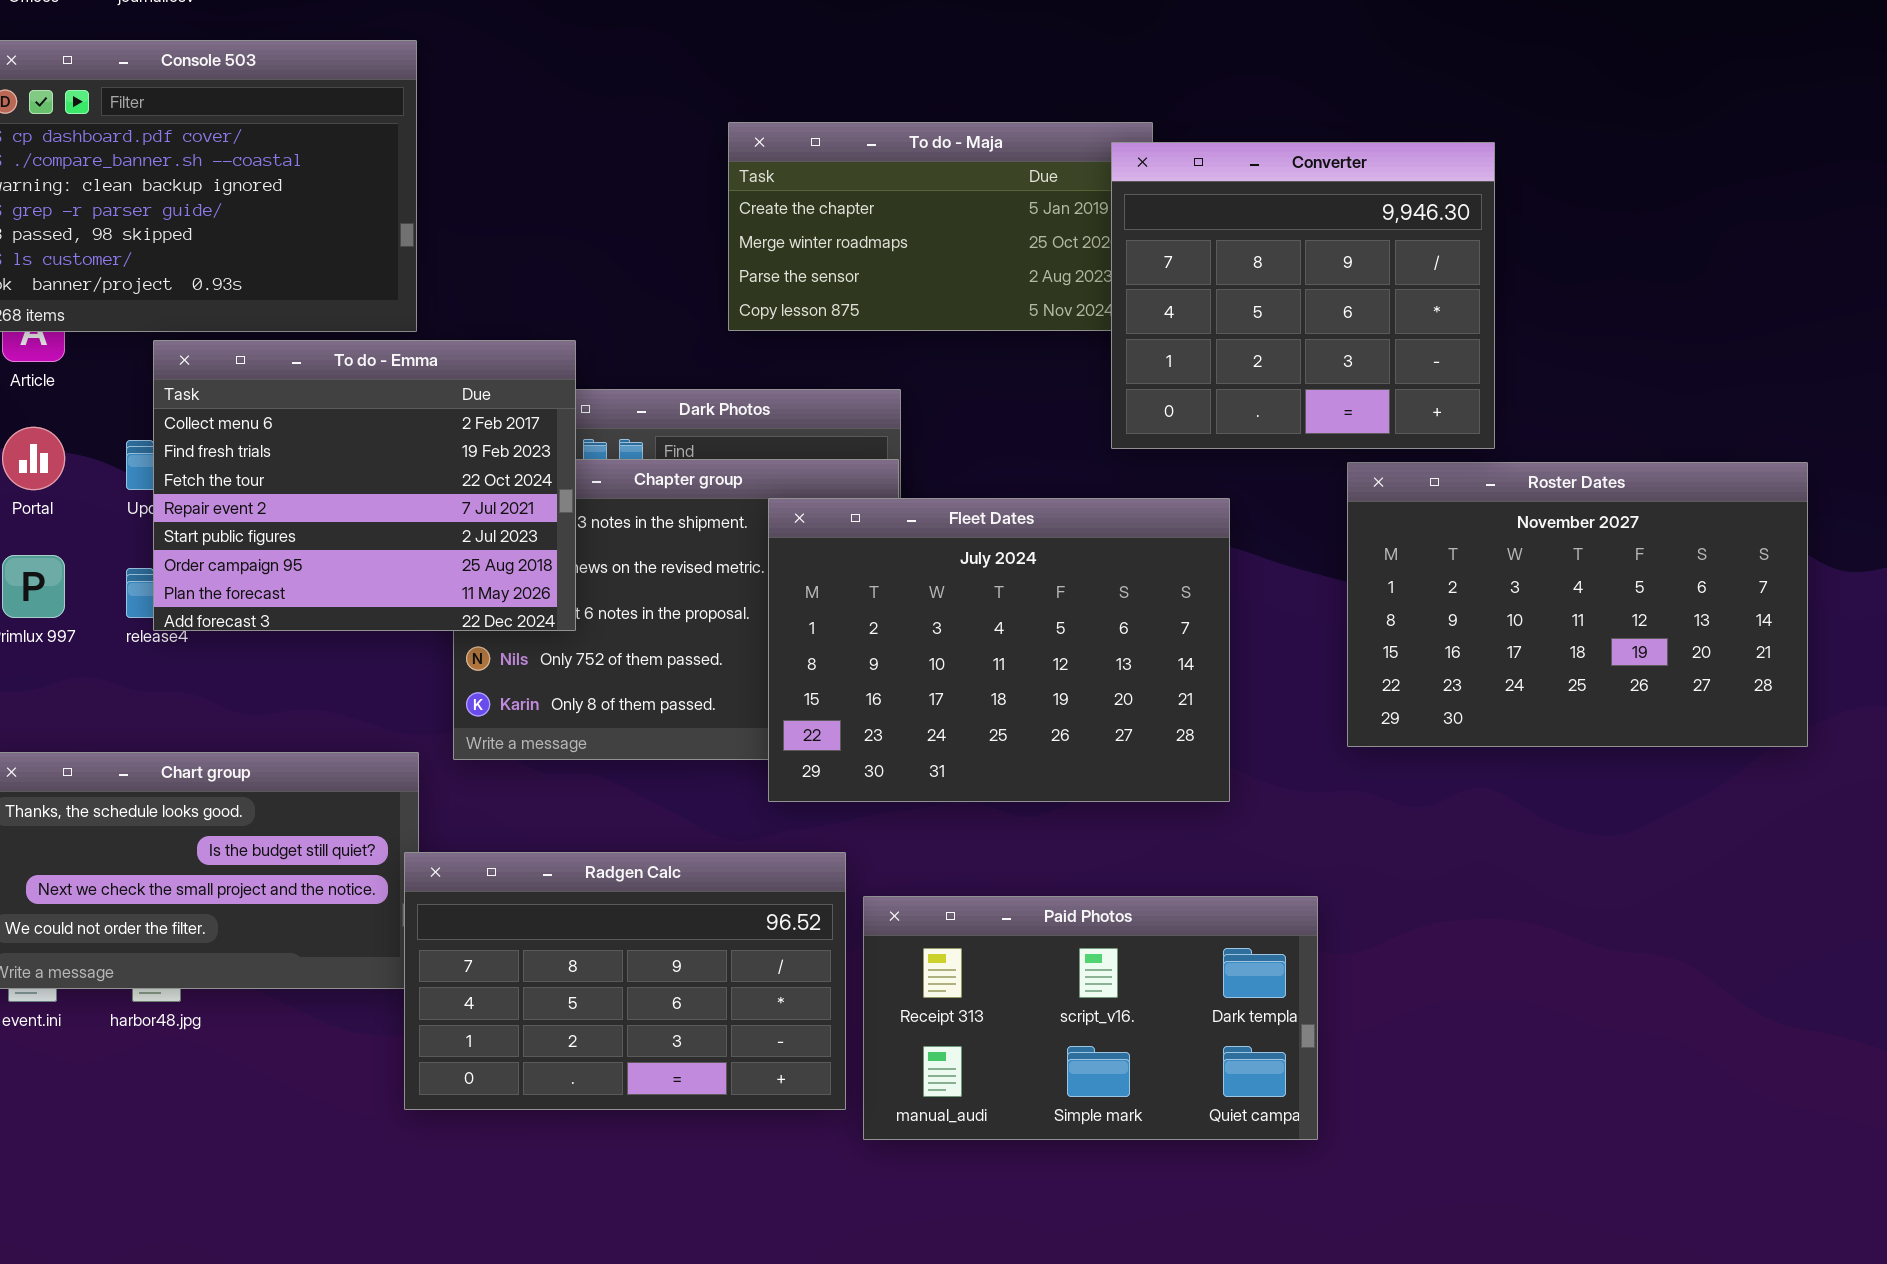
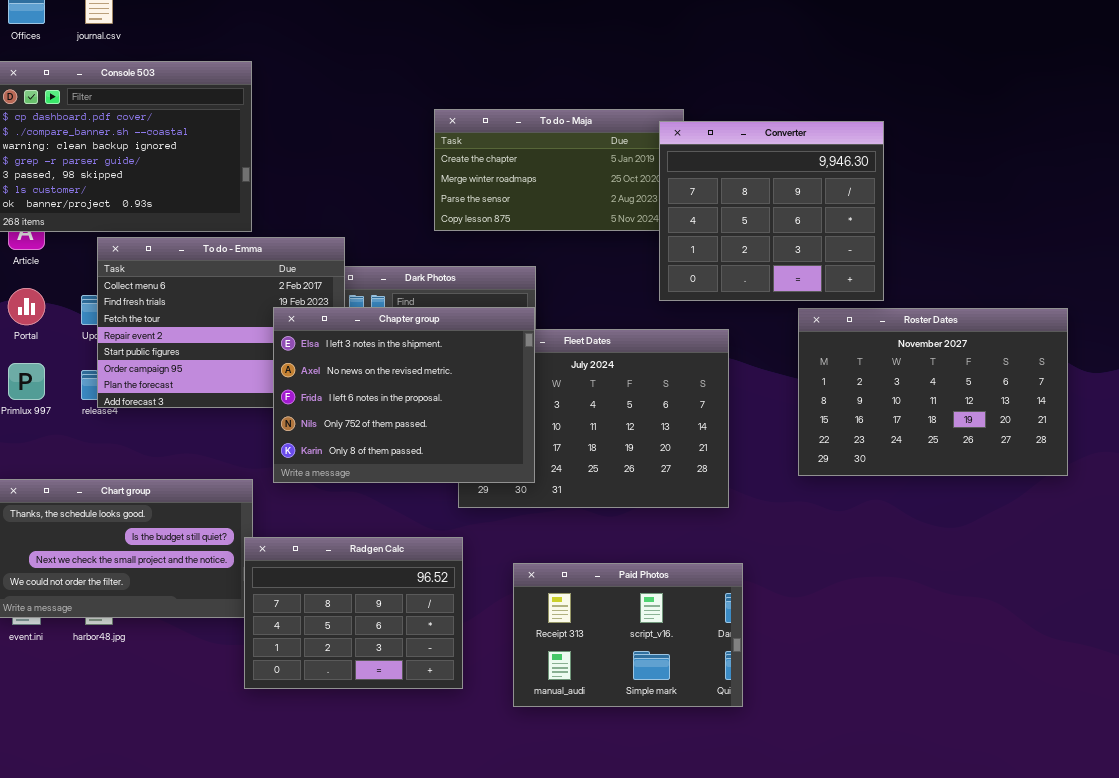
Chapter group: [453,459,899,760] -> [273,307,535,483], raised
Radgen Calc: [404,852,846,1110] -> [244,537,463,689], resized
Paid Photos: [863,896,1318,1140] -> [513,563,743,707], resized

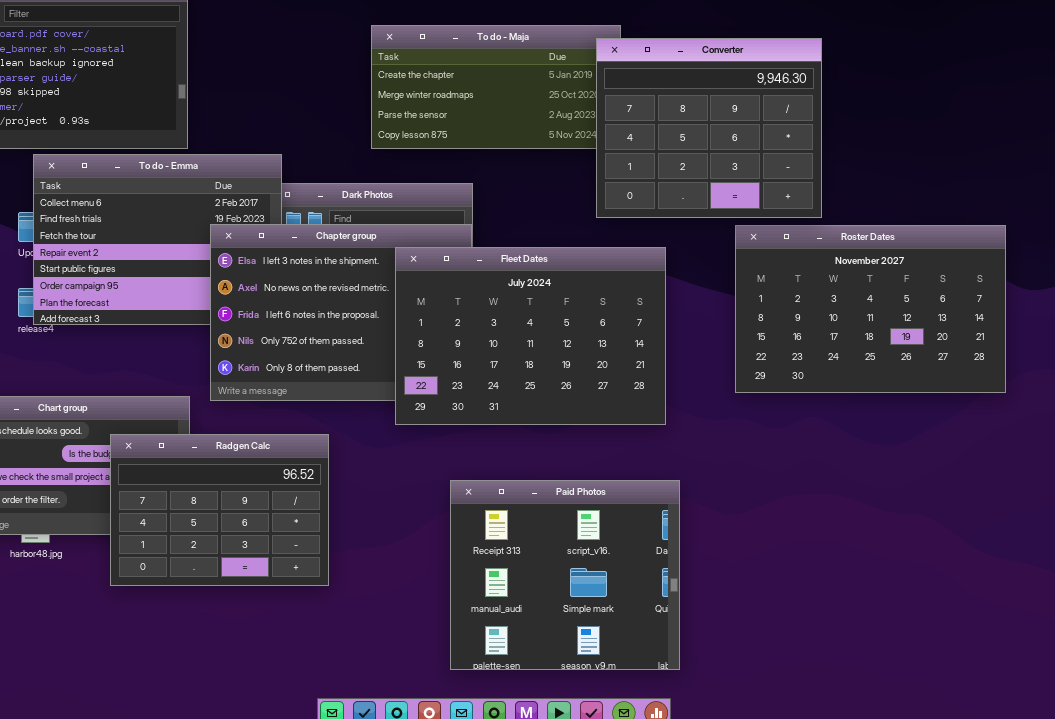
Fleet Dates: [458,329,729,508] -> [395,247,666,425], raised
Radgen Calc: [244,537,463,689] -> [110,434,329,586], moved
Paid Photos: [513,563,743,707] -> [450,480,680,670], resized

